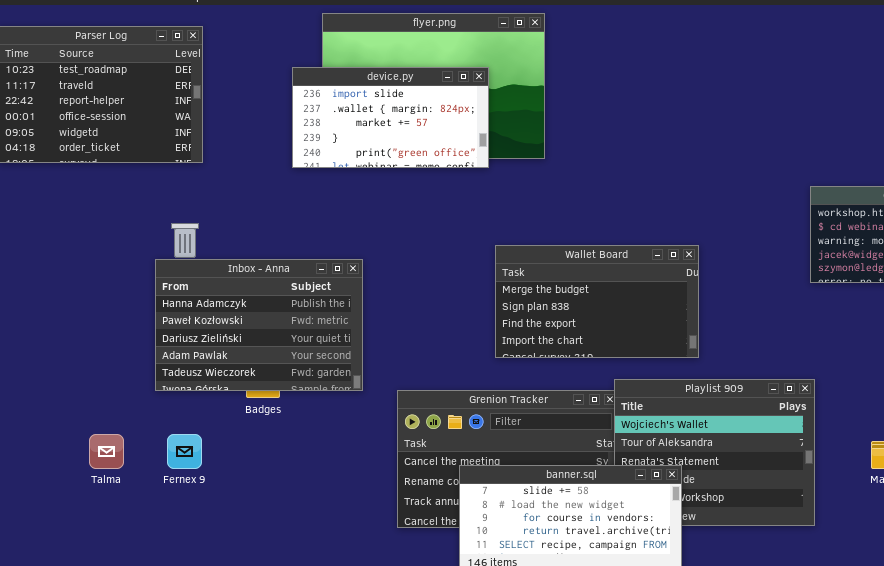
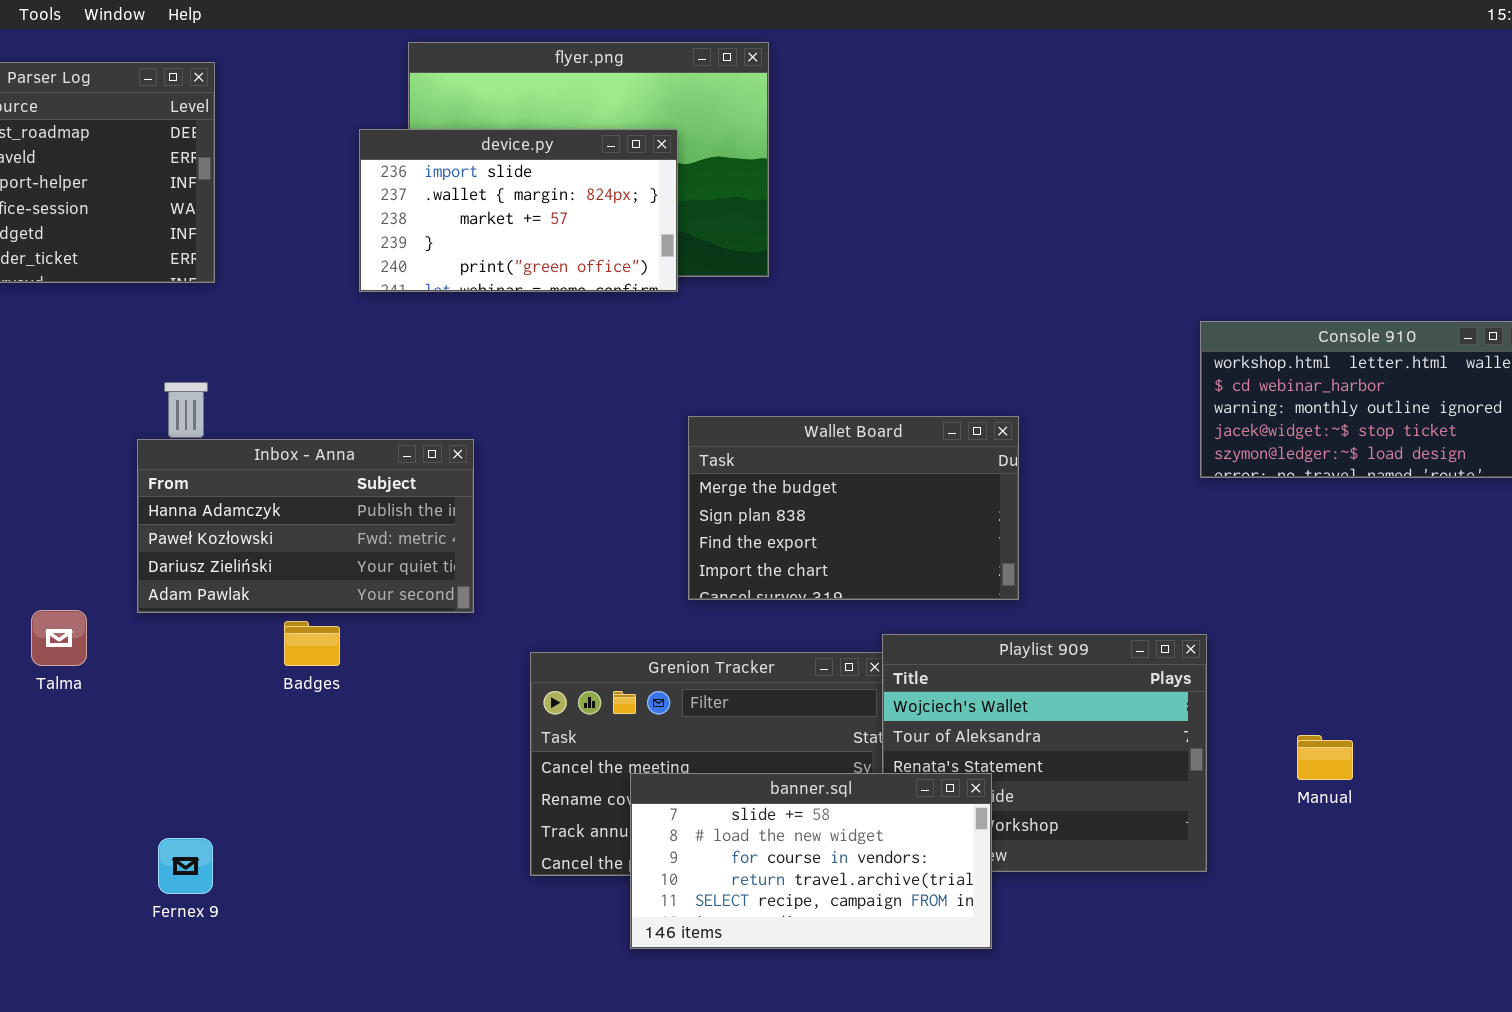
Inbox - Anna: [155,259,363,391] -> [137,439,474,613], resized
Talma: [89,434,124,469] -> [31,610,87,666], moved
Fernex 9: [167,434,202,469] -> [158,838,213,894], moved

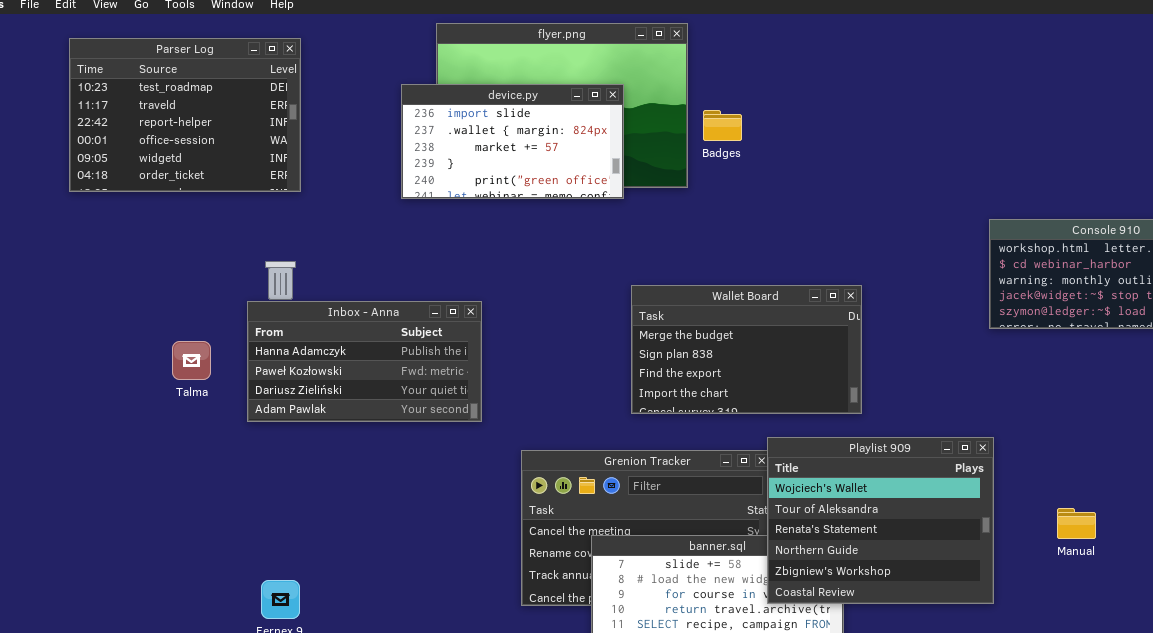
Talma: [31,610,87,666] -> [172,341,211,380], moved
Badges: [284,621,340,666] -> [703,110,742,141], moved
Playlist 909: [882,634,1207,872] -> [767,437,994,604], raised

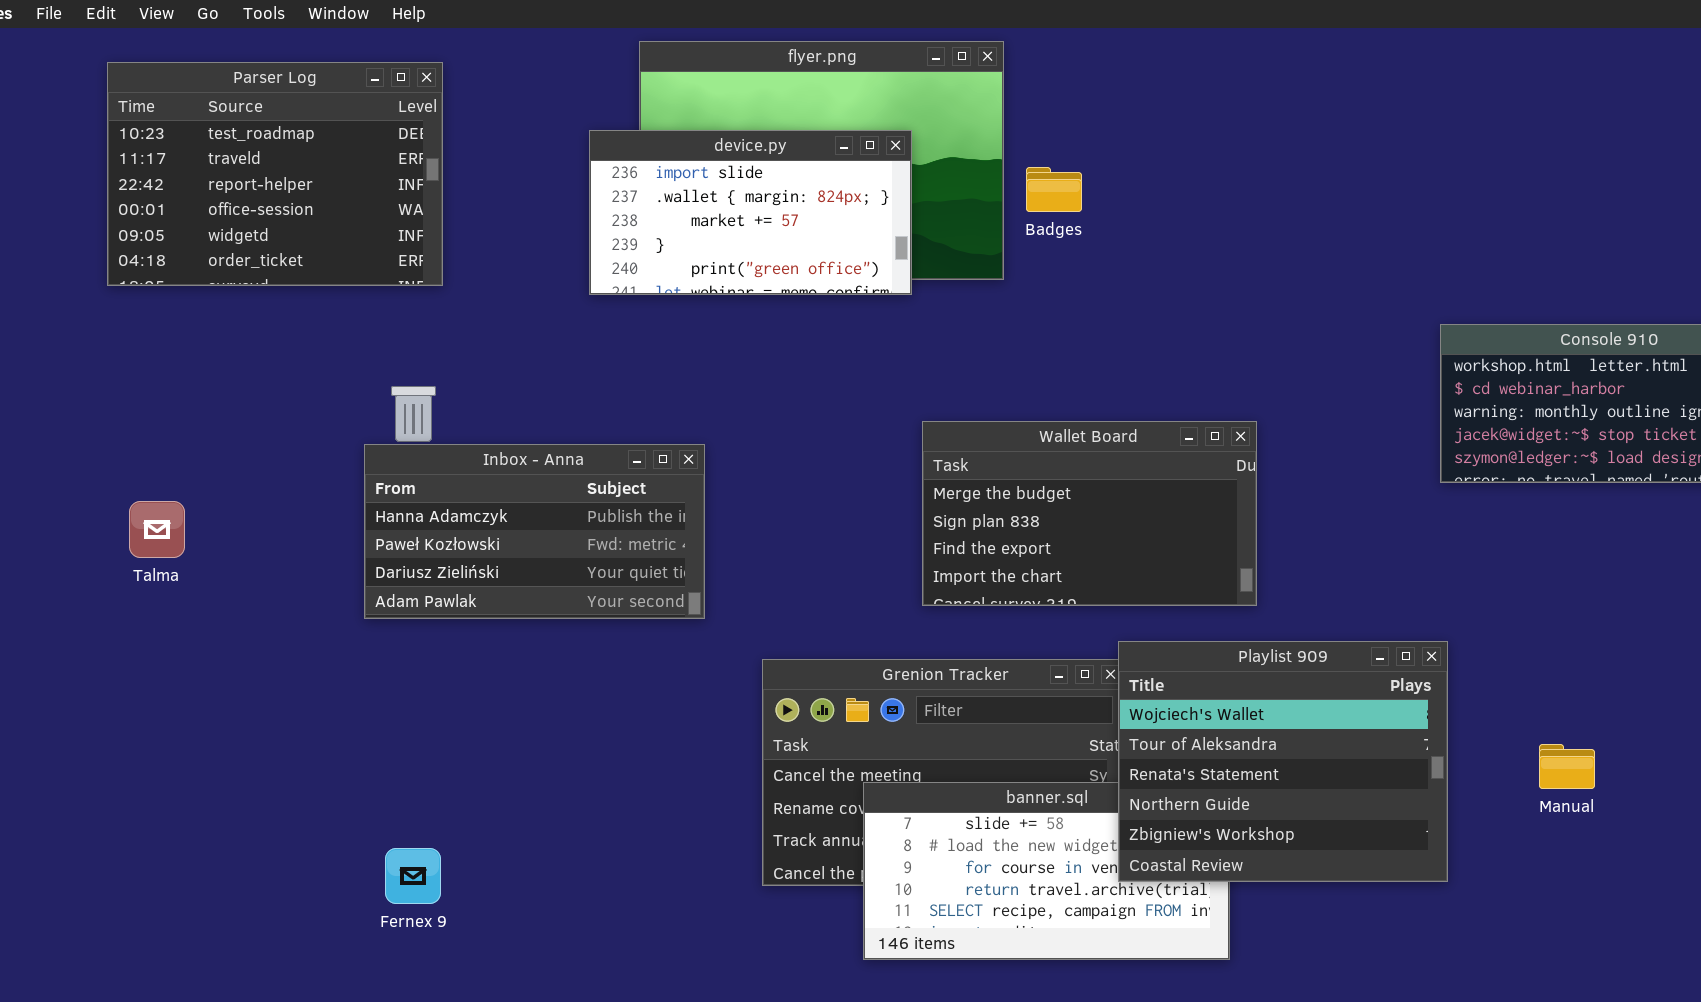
Talma: [172,341,211,380] -> [129,501,185,558], moved

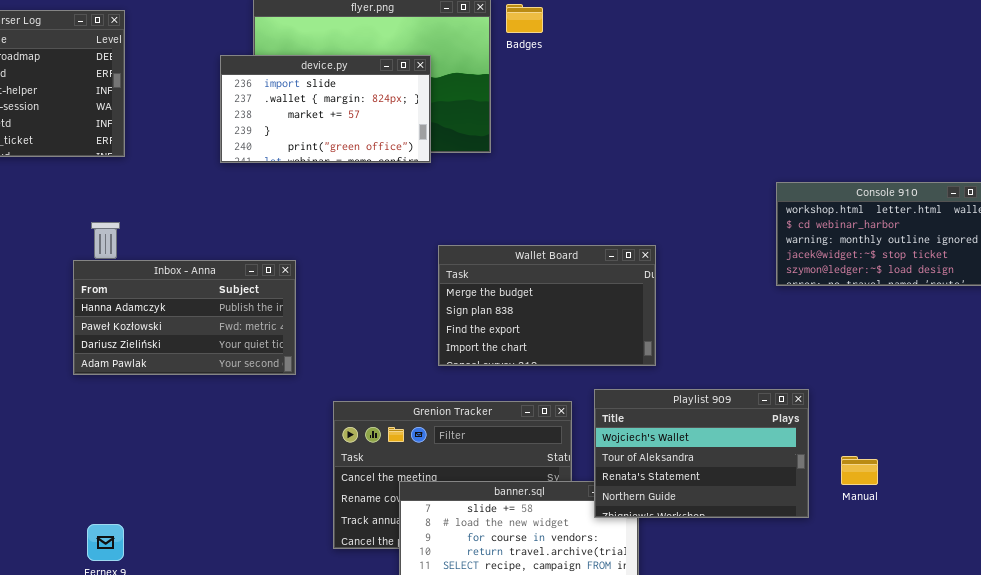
Badges: [1026,167,1082,212] -> [506,4,543,33], moved
Playlist 909: [1118,641,1448,882] -> [594,389,809,518], moved, resized

